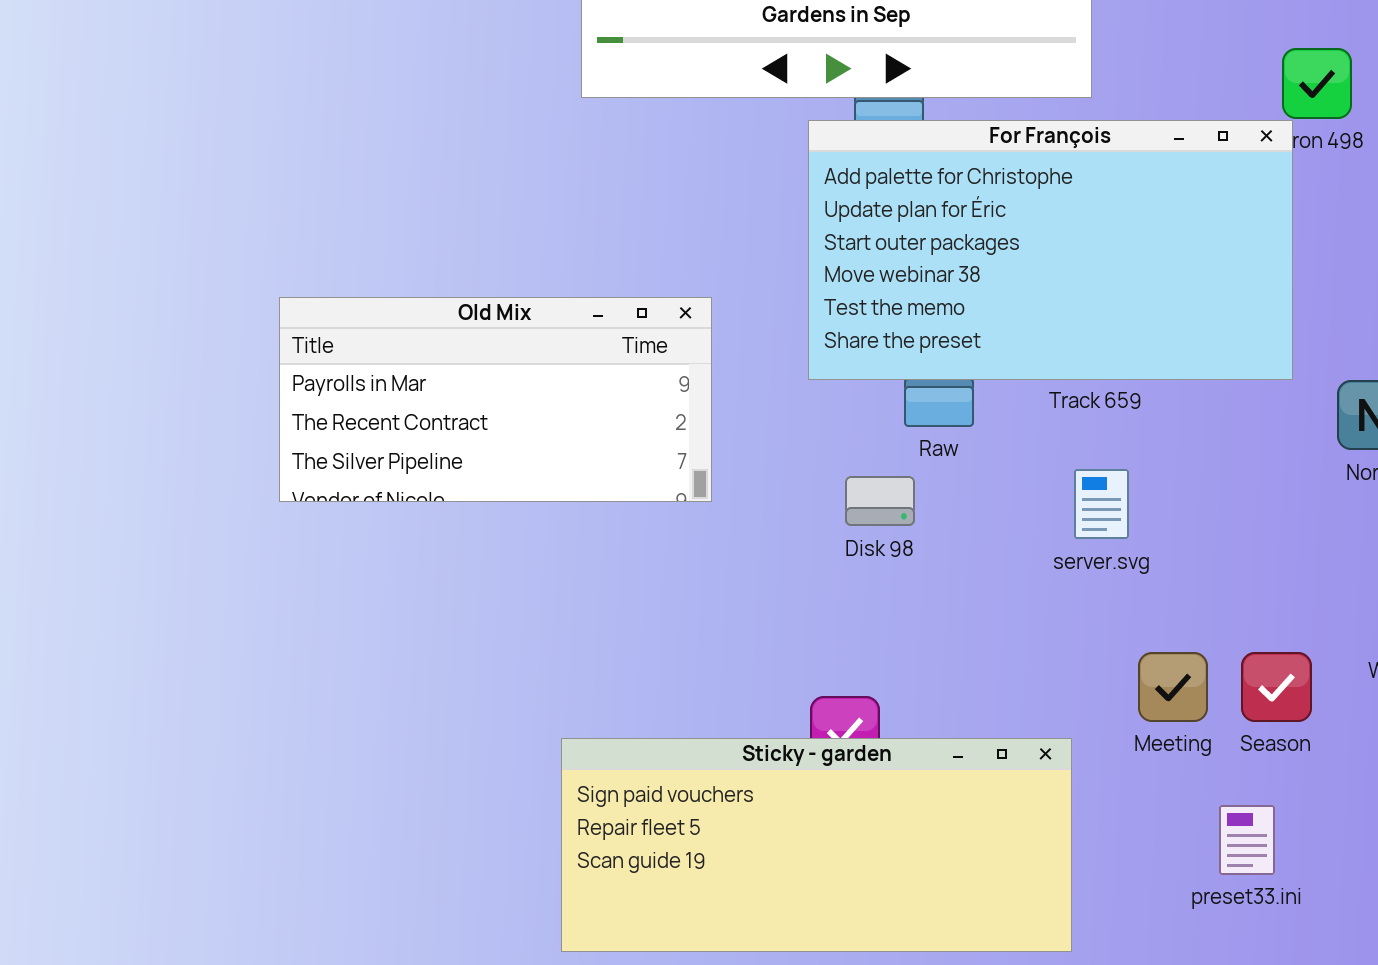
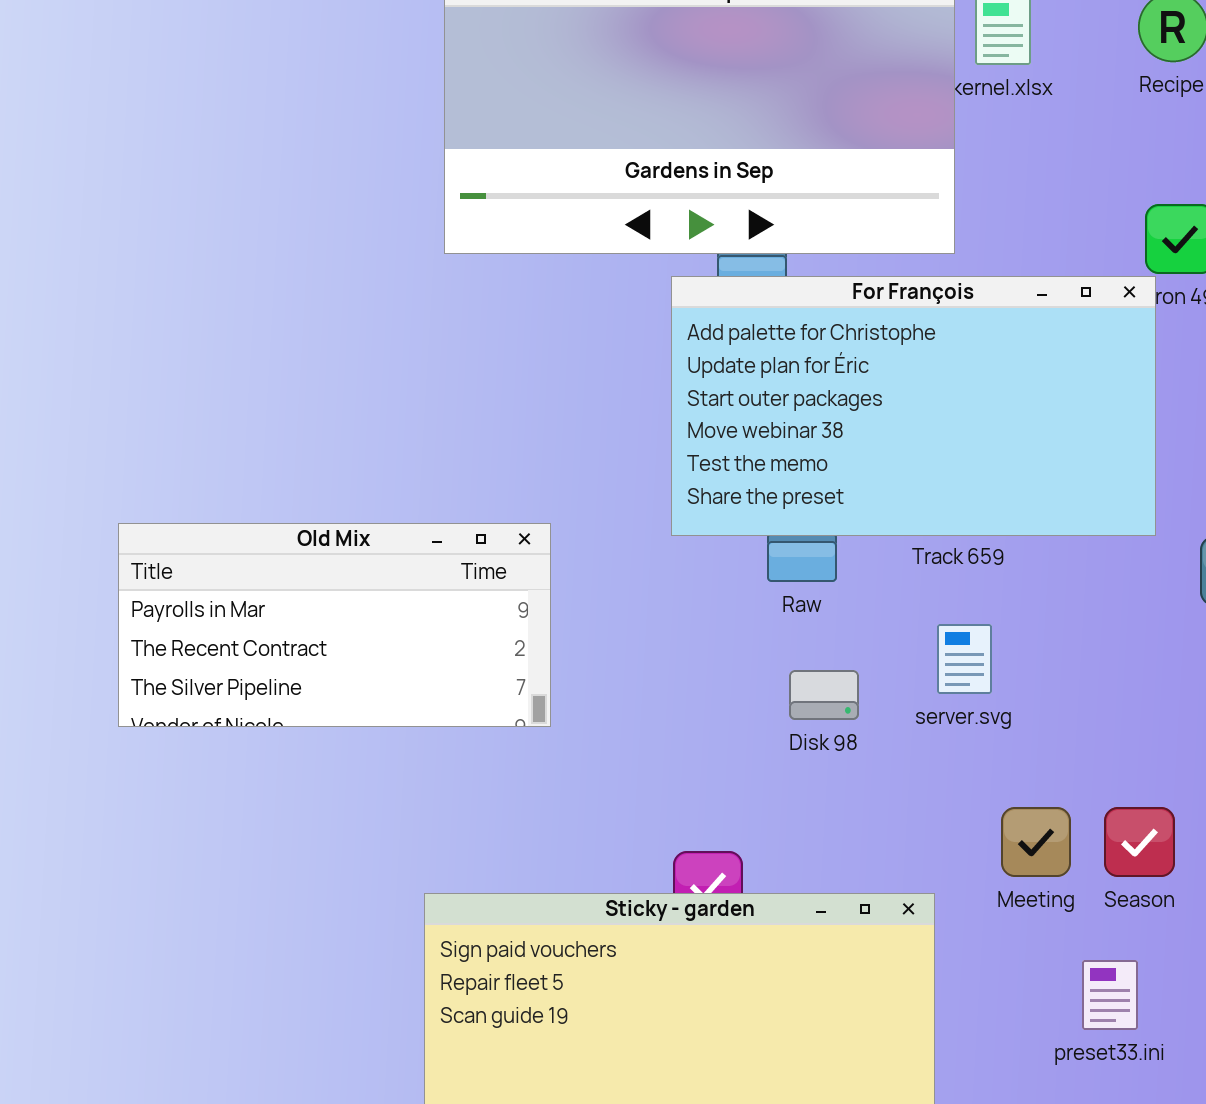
Old Mix: [279,297,712,502] -> [118,523,551,727], moved
Disk 98: [845,476,915,526] -> [789,670,859,720], moved

